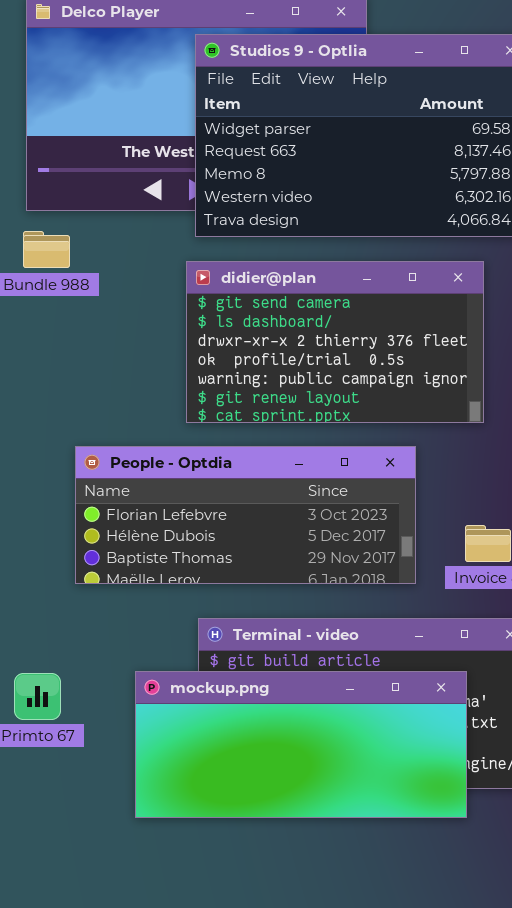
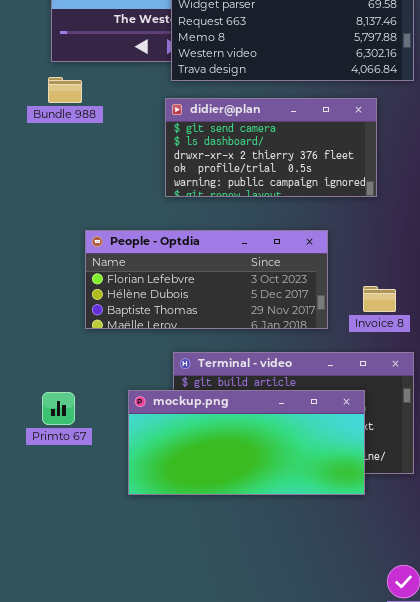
didier@plan: [186,261,484,423] -> [165,98,377,197], resized

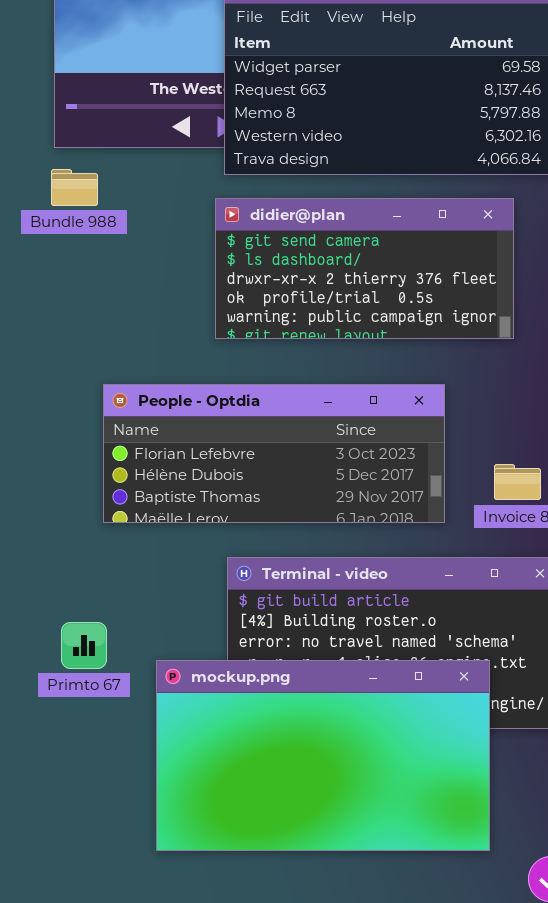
mockup.png: [128,390,365,495] -> [156,660,490,851], moved, resized
Primto 67: [42,392,75,425] -> [61,622,107,669], moved

